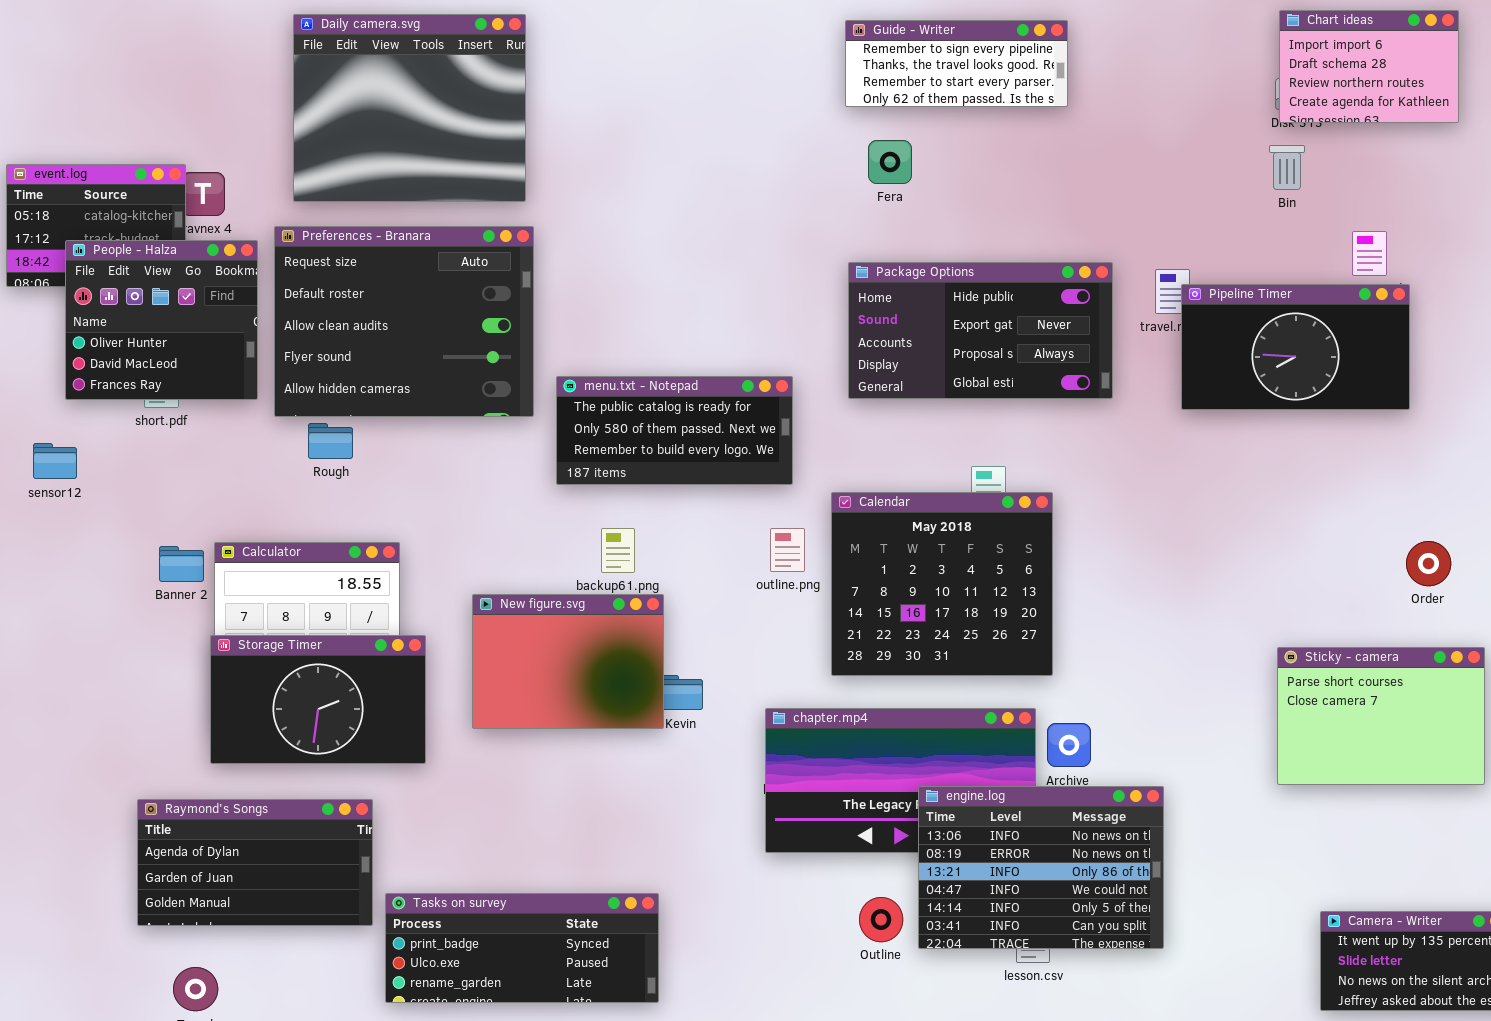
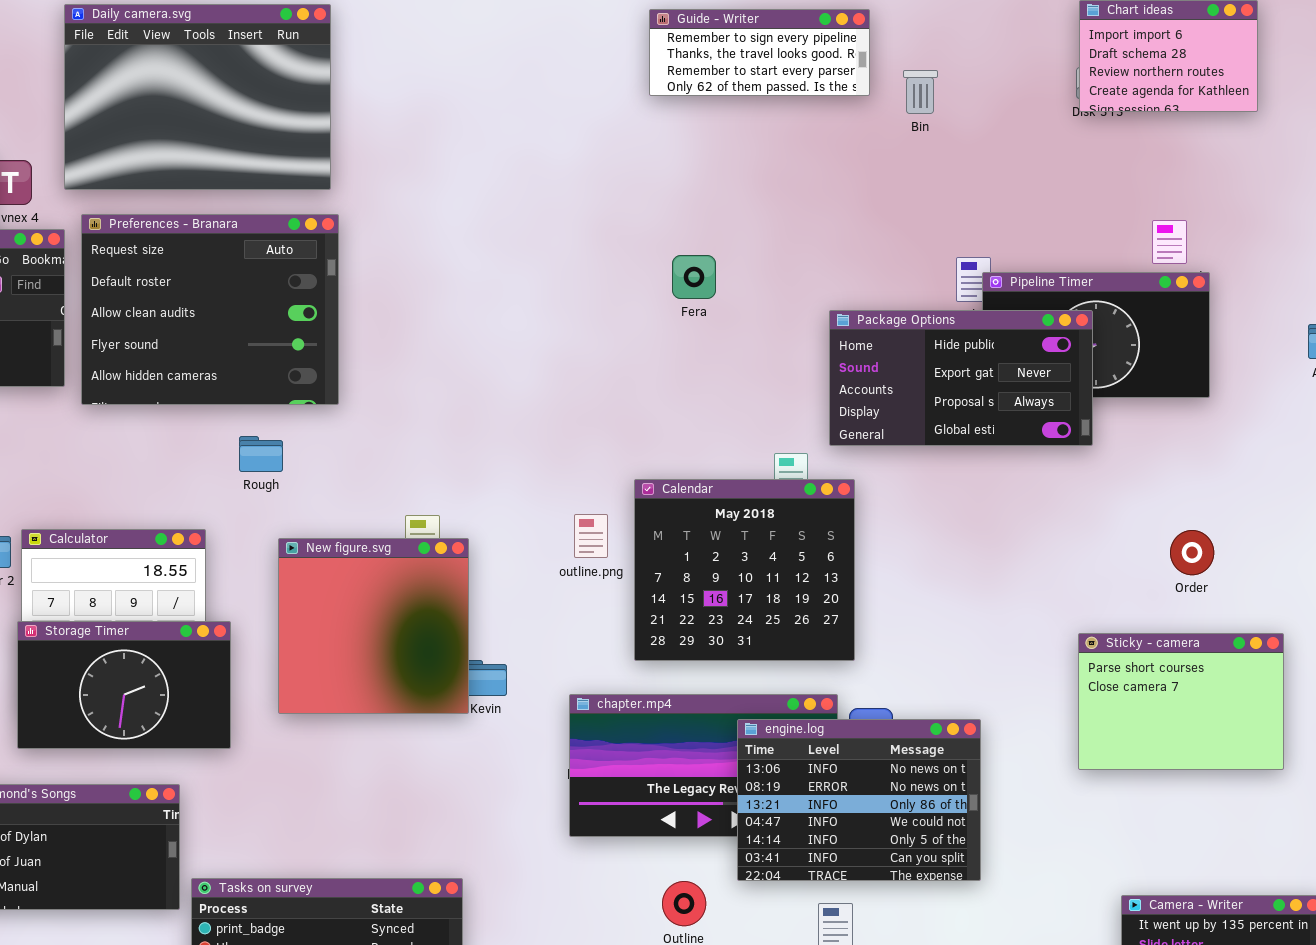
Daily camera.svg: [293,14,526,202] -> [64,4,331,190], resized
Fera: [868,140,912,184] -> [672,255,716,299], moved
Bin: [1269,145,1305,190] -> [903,70,938,114], moved
Package Options: [848,262,1113,399] -> [829,310,1093,446], moved
menu.txt - Notepad: [556,376,793,485] -> none, closed
Rough: [308,423,353,459] -> [239,436,283,472], moved
Order: [1406,541,1451,586] -> [1170,530,1214,575], moved
New figure.svg: [472,594,664,729] -> [278,538,469,714], resized
engine.log: [918,786,1164,949] -> [737,719,981,881], moved

